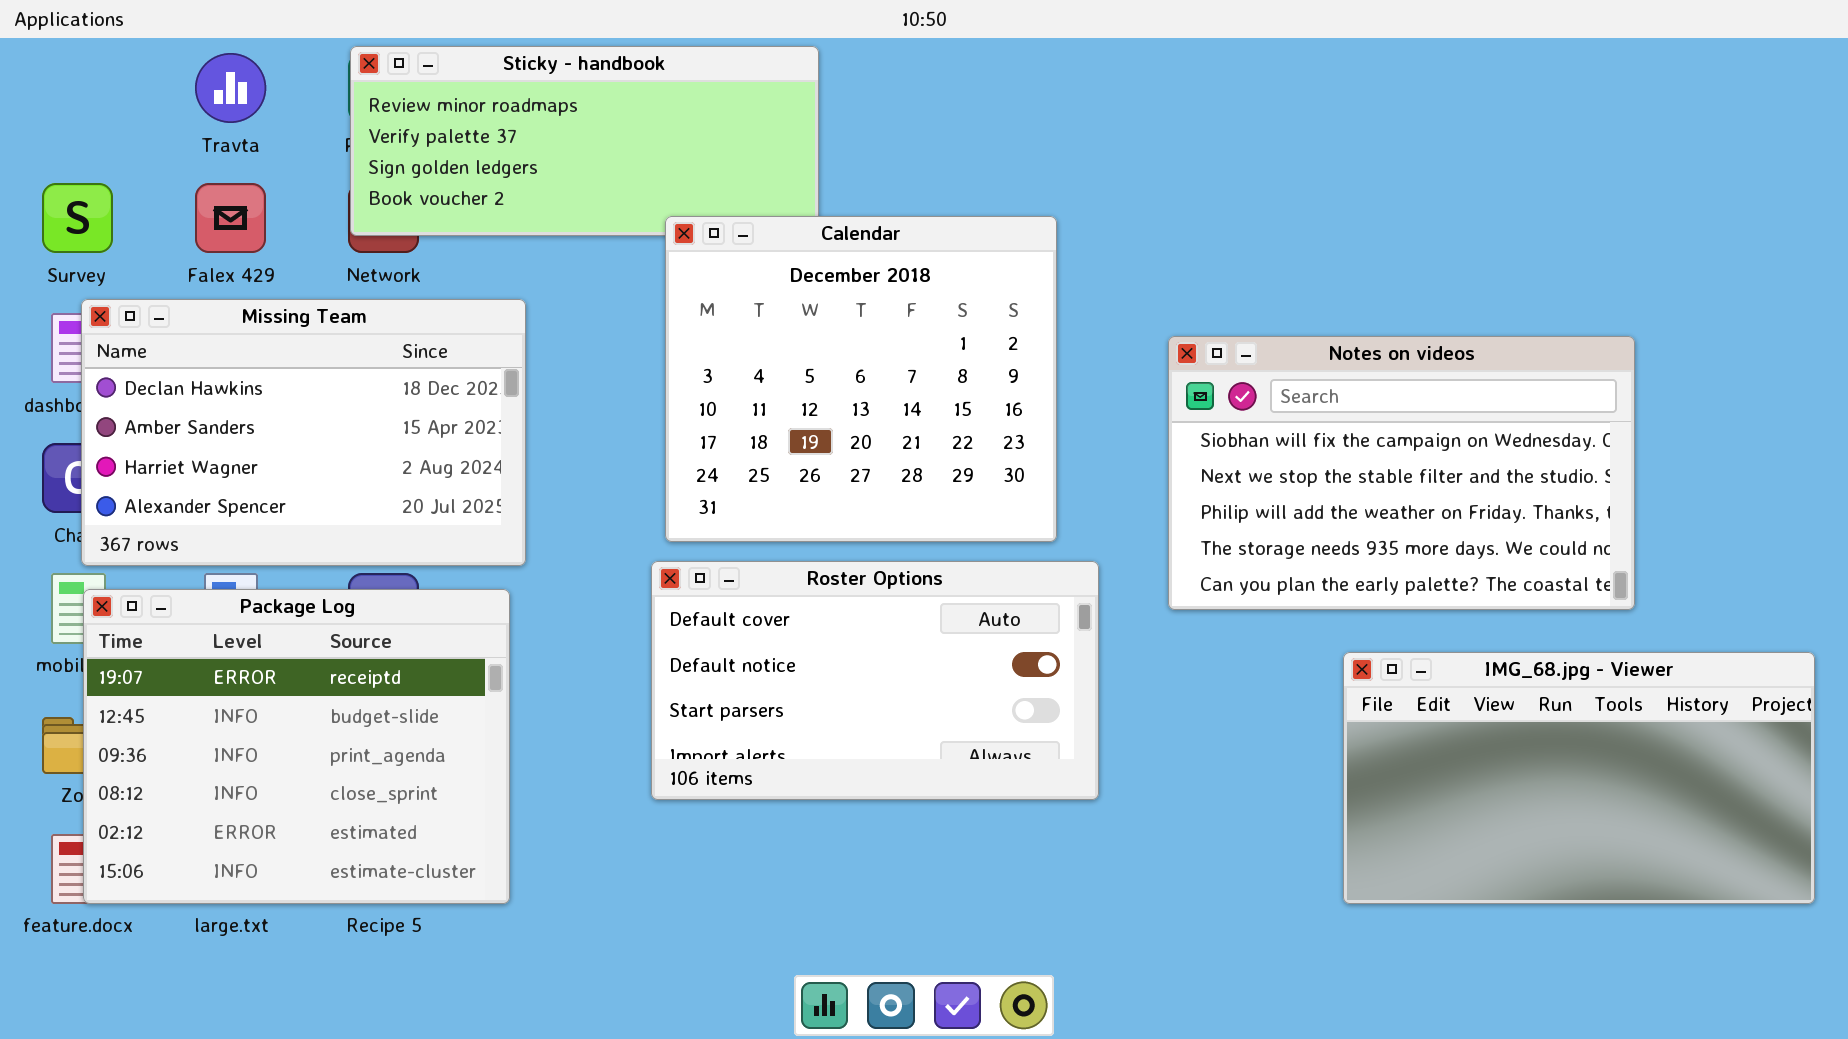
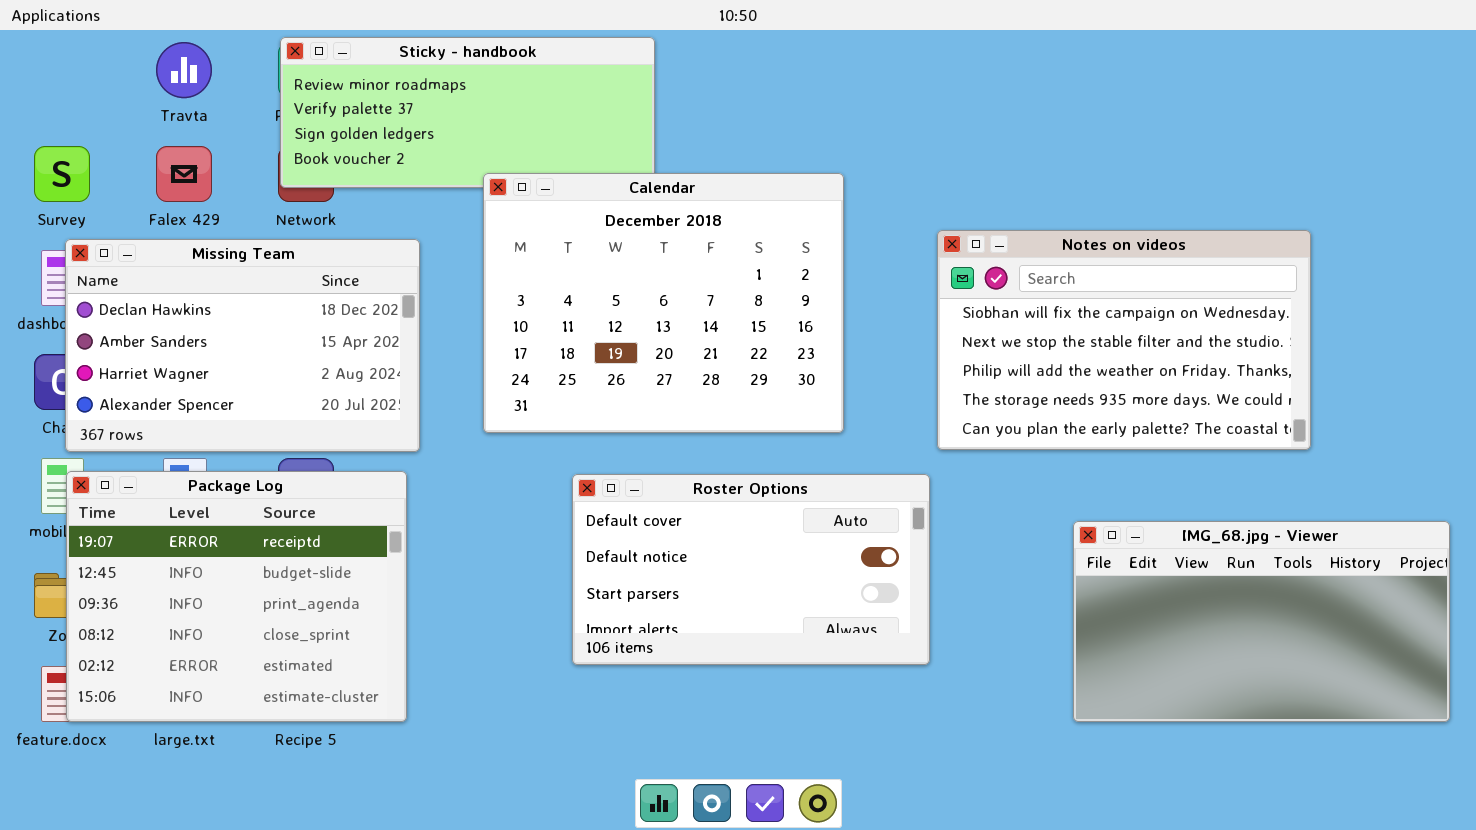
Calendar: [665,216,1057,542] -> [483,173,844,433], resized
Notes on videos: [1168,336,1635,610] -> [937,230,1311,450], moved
Roster Options: [651,561,1099,800] -> [572,474,930,665], moved

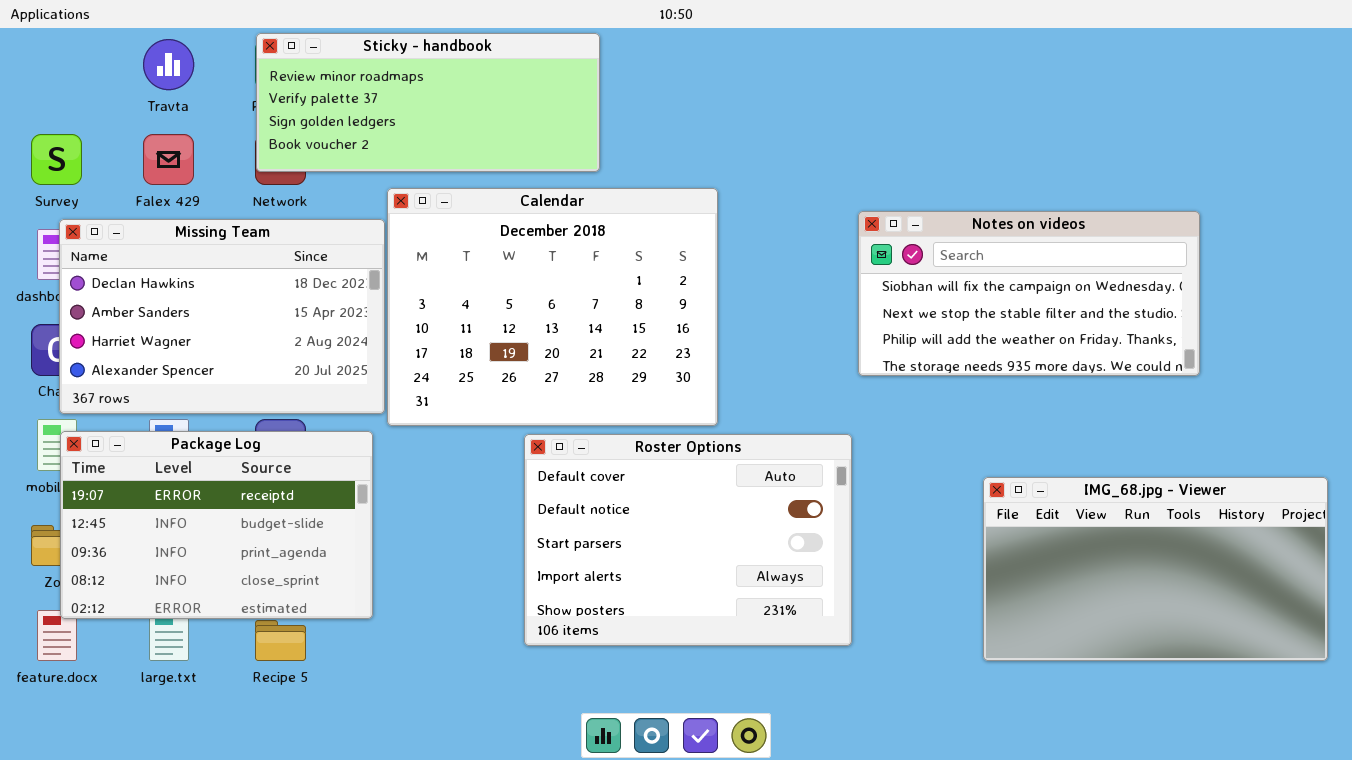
Calendar: [483,173,844,433] -> [387,188,718,426], moved
Notes on videos: [937,230,1311,450] -> [858,211,1200,376], resized
Package Log: [66,471,407,722] -> [60,431,373,619], resized
Roster Options: [572,474,930,665] -> [524,434,852,646], resized

